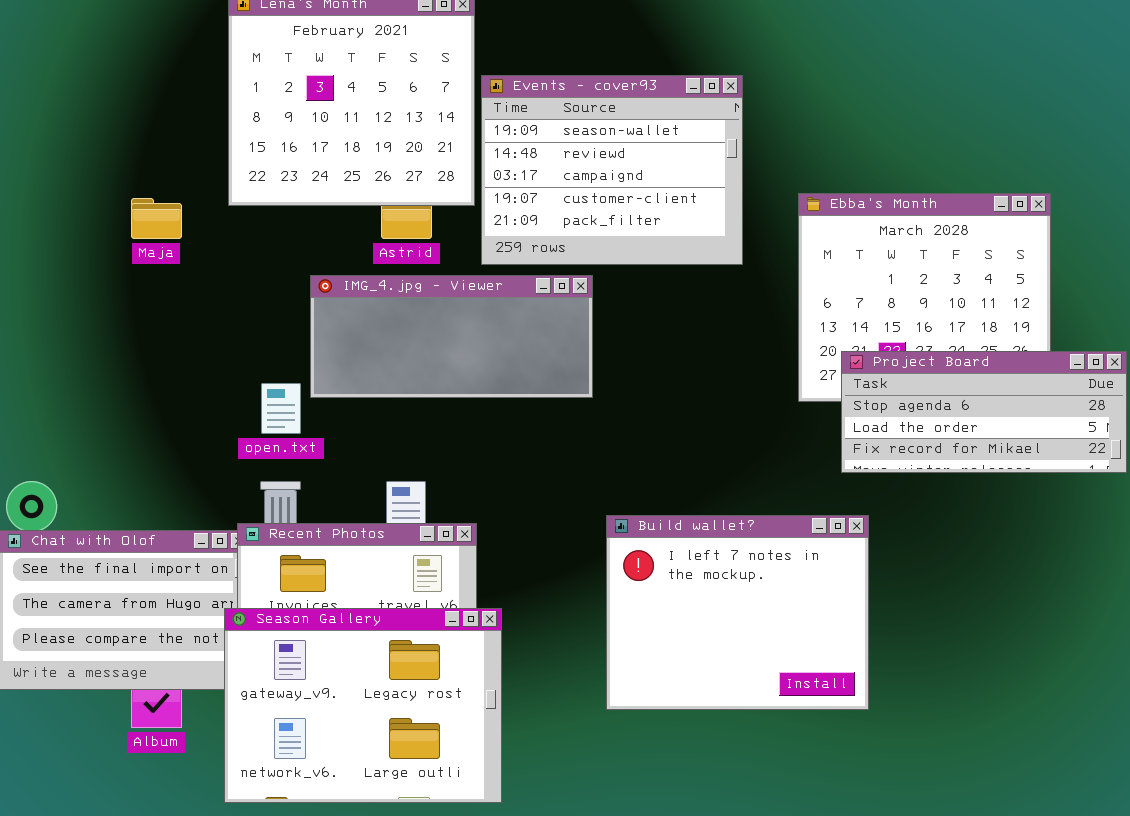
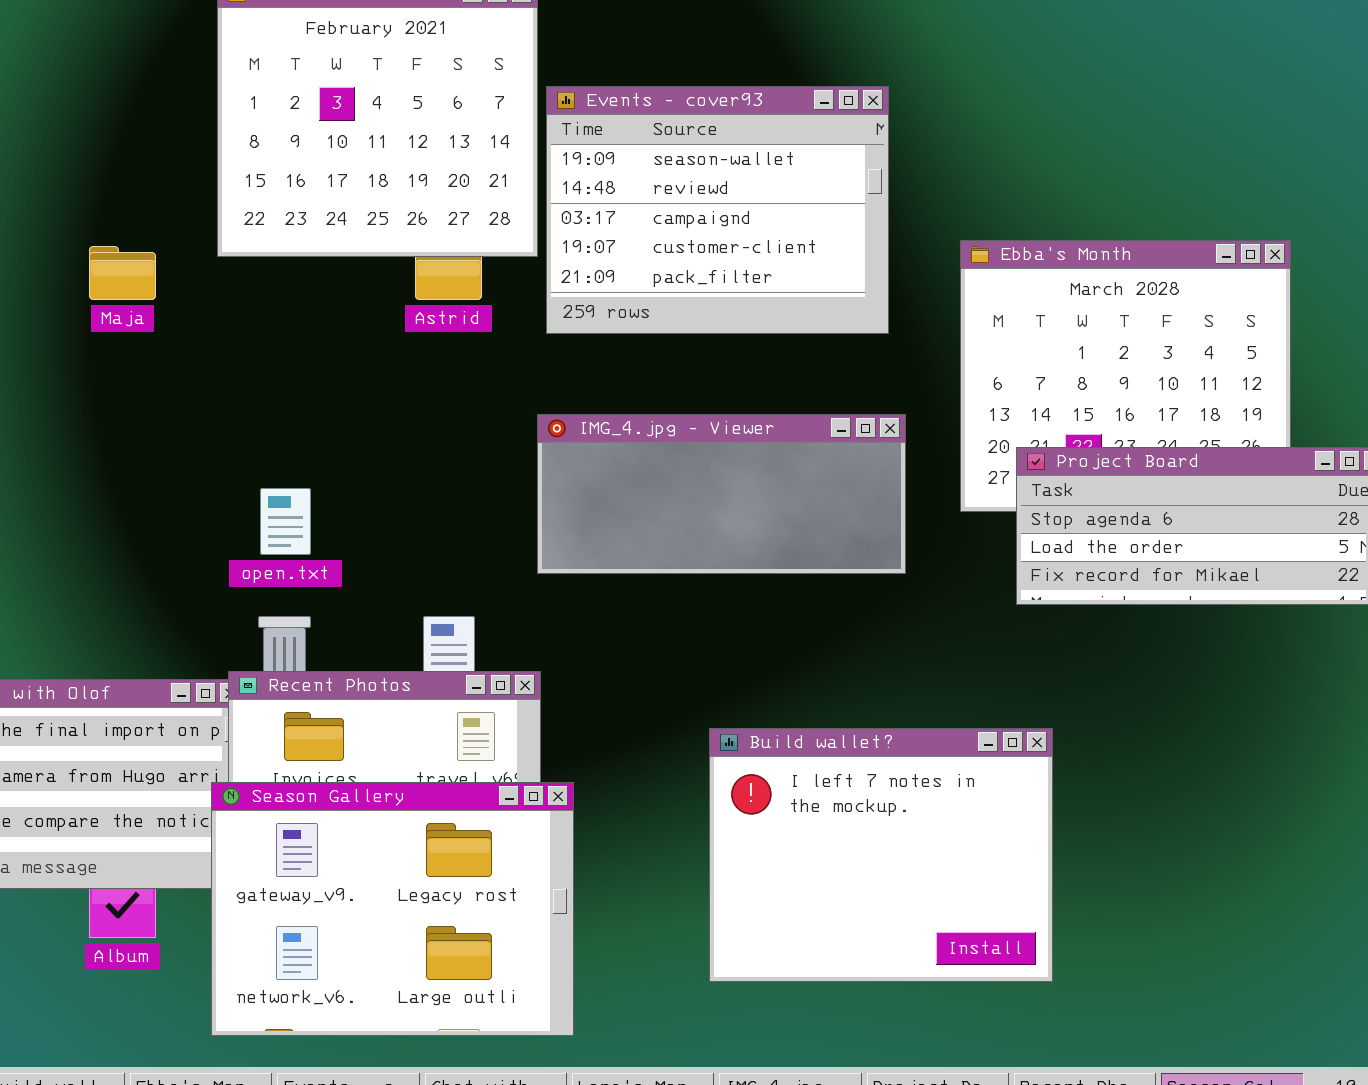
IMG_4.jpg - Viewer: [310,275,593,398] -> [537,414,906,574], moved
Build wallet?: [606,515,869,710] -> [709,728,1053,982], moved

